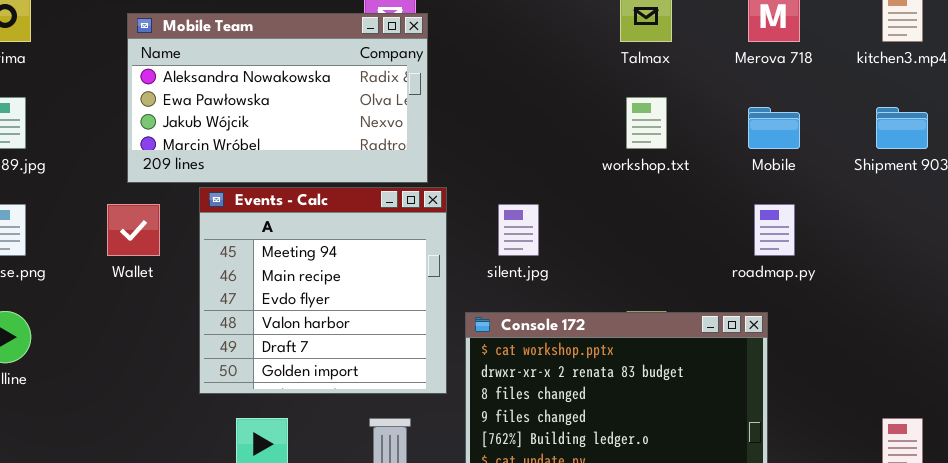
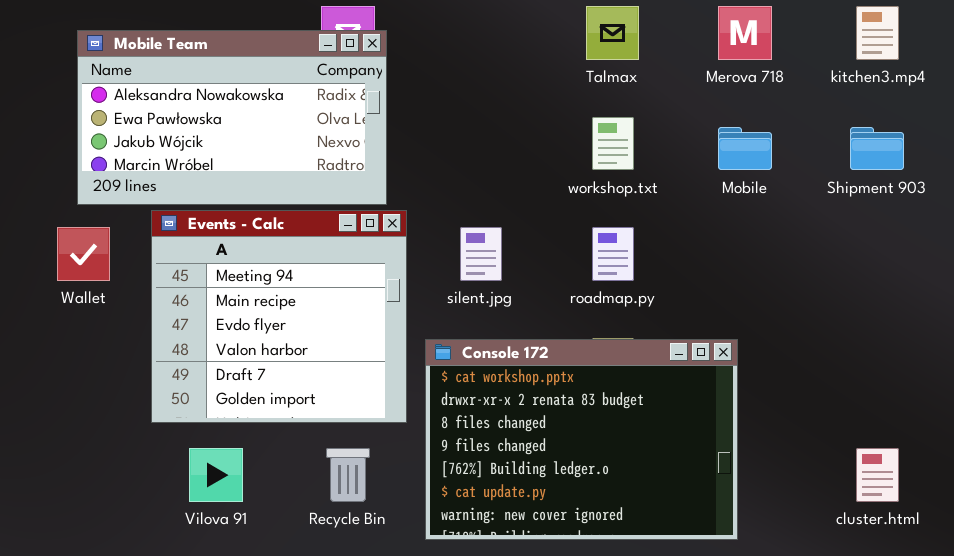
roadmap.py: [754,204,795,256] -> [592,227,634,281], moved

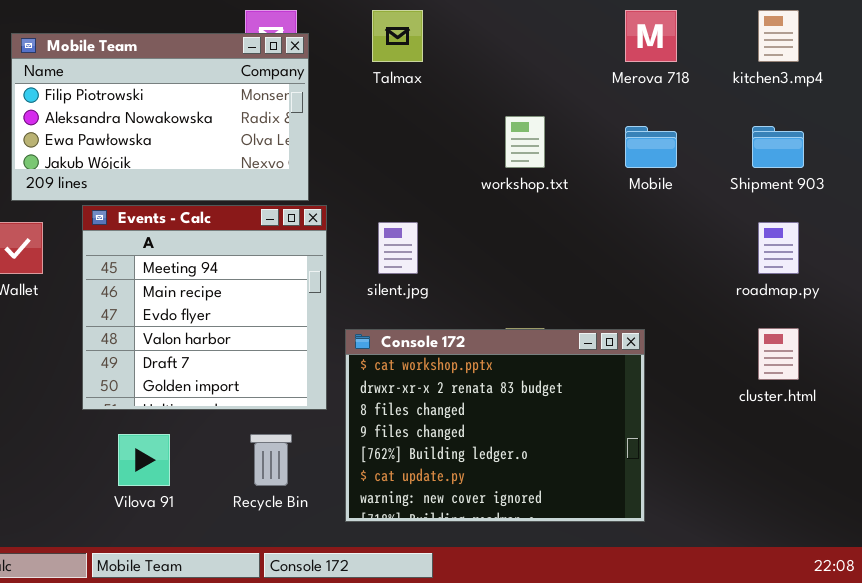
Talmax: [586,6,639,60] -> [372,10,423,62], moved
Mobile Team: [77,30,387,205] -> [11,33,309,201], scrolled up 1 row
roadmap.py: [592,227,634,281] -> [758,222,799,274], moved
cluster.html: [856,448,899,502] -> [758,328,799,380], moved

